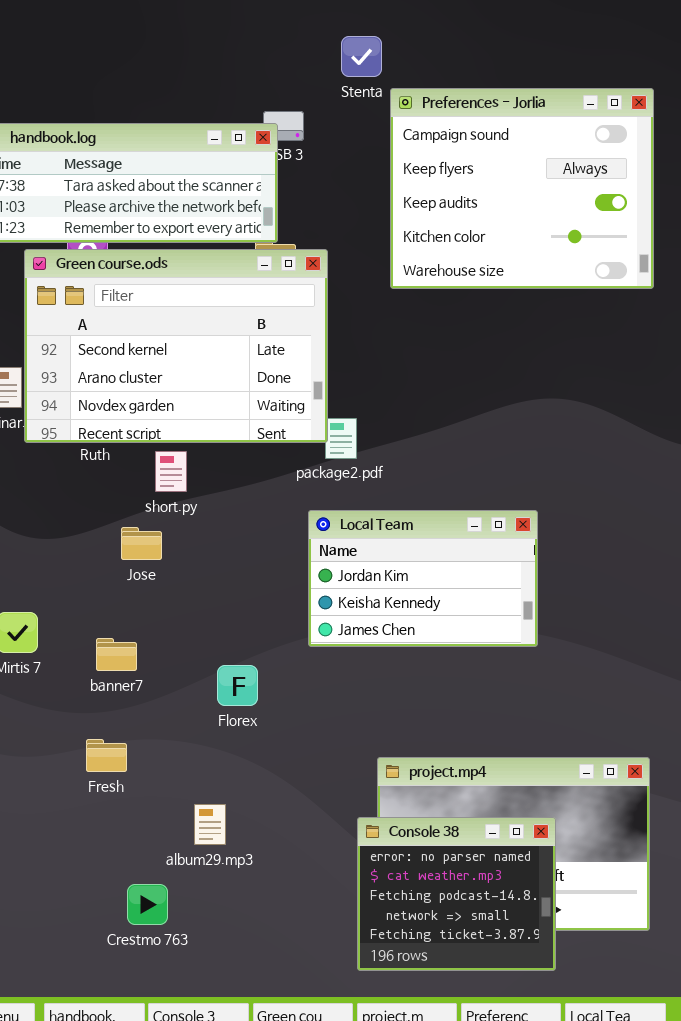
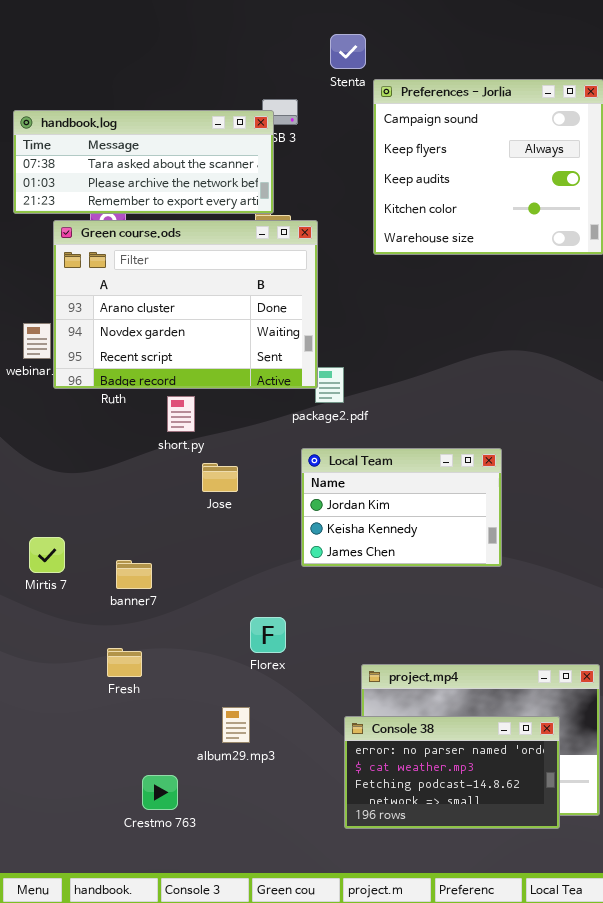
Green course.ods: [24,249,328,443] -> [53,220,318,389], scrolled down 1 row
Jose: [121,527,162,560] -> [202,463,238,492], moved
Florex: [217,665,258,706] -> [250,617,286,653], moved
album29.mp3: [194,804,226,845] -> [222,707,250,743], moved
Console 38: [357,817,556,971] -> [344,716,560,829], resized

